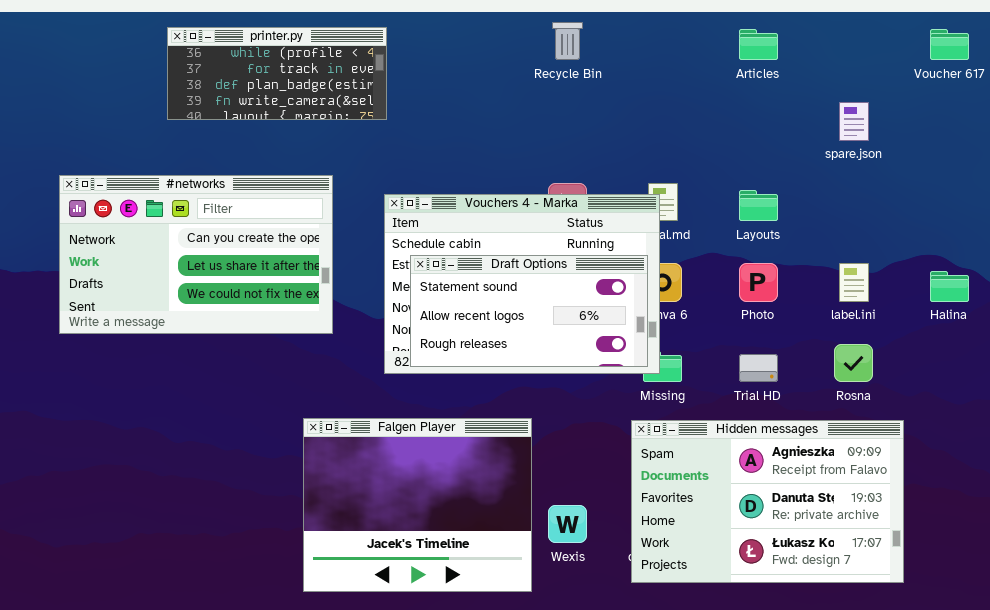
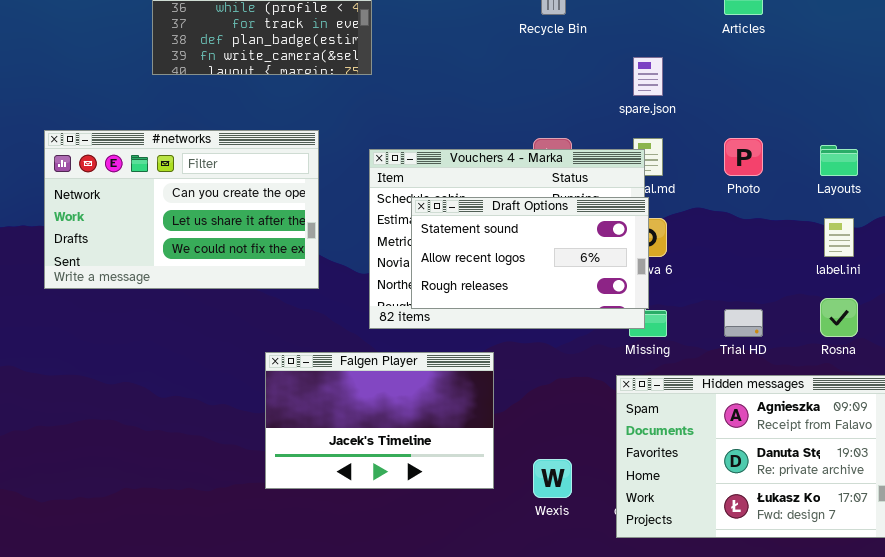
spare.json: [839,102,869,141] -> [633,57,663,96], moved
Layouts: [739,190,778,221] -> [820,145,858,176], moved
Draft Options: [410,255,648,367] -> [411,197,649,309], moved
Photo: [739,263,778,302] -> [724,138,763,176], moved
Falgen Player: [303,418,532,592] -> [265,352,494,489], moved, resized

